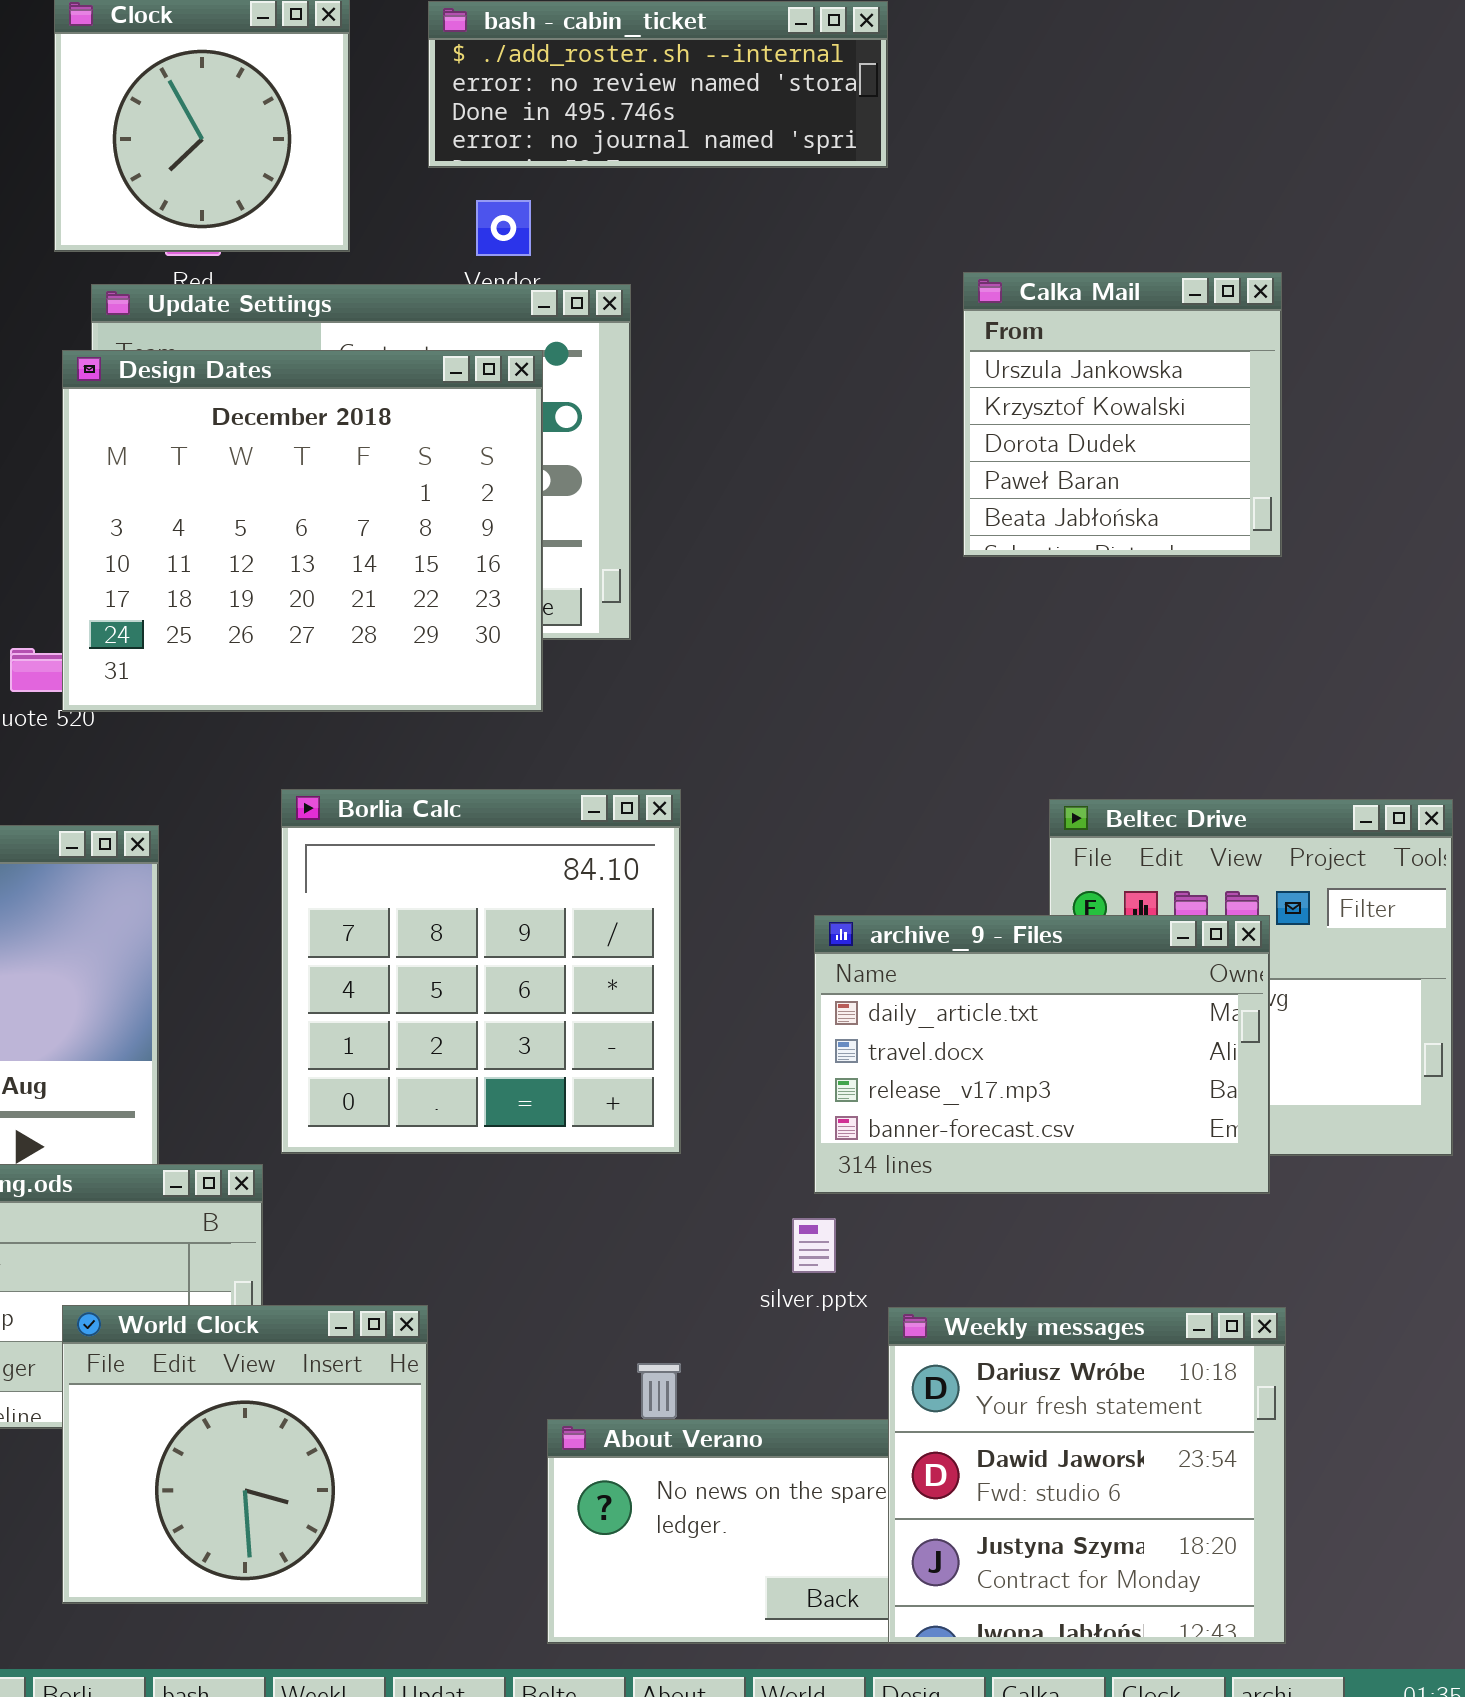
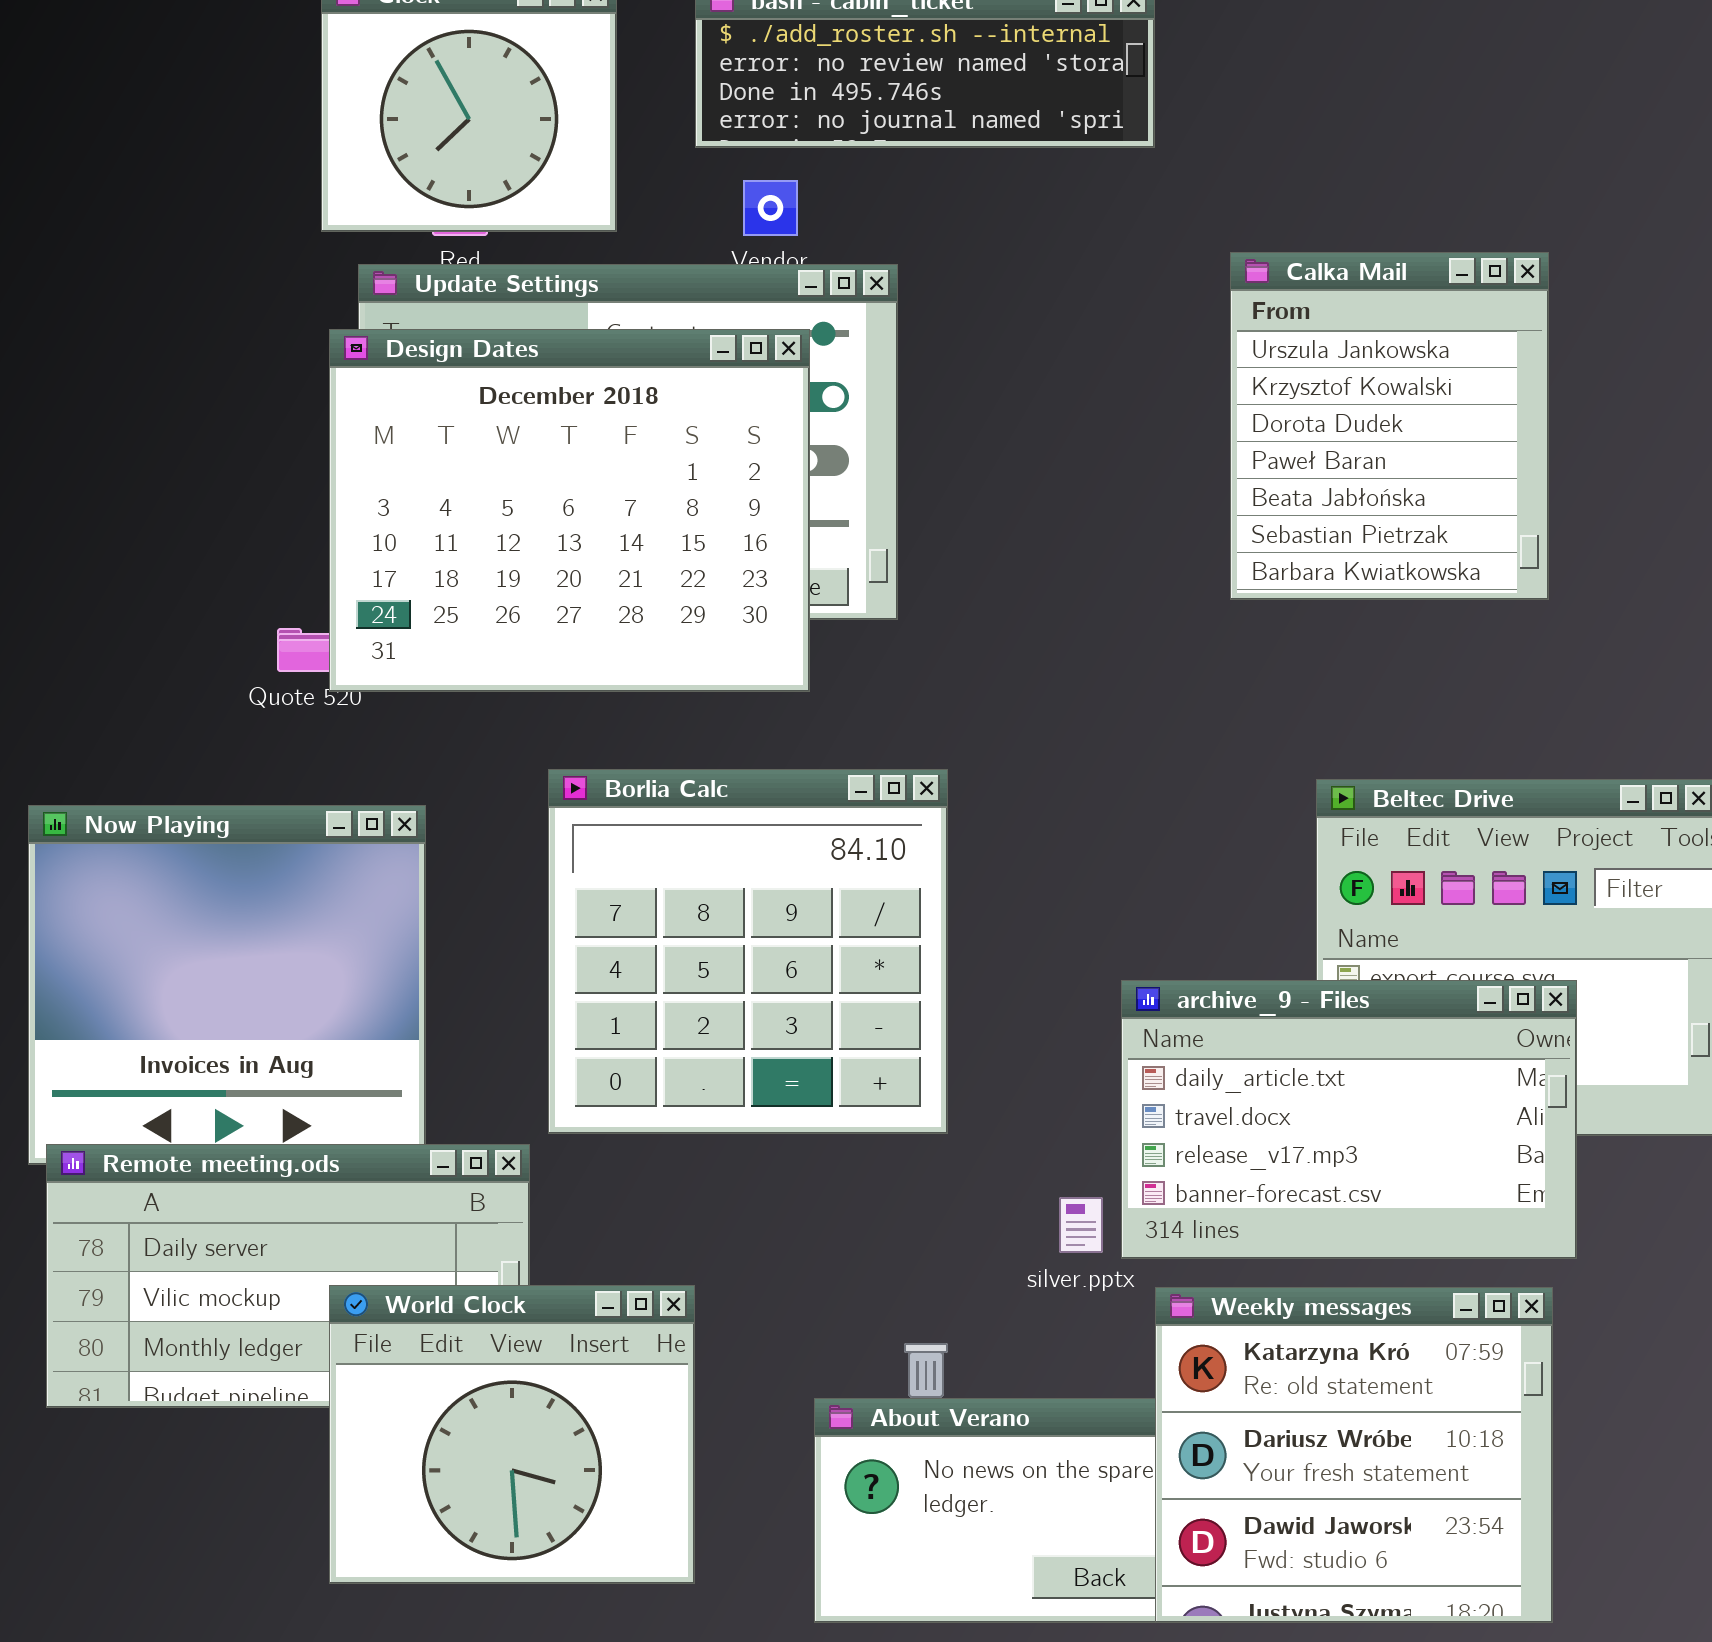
Calka Mail: [963,272,1282,557] -> [1230,252,1549,600], resized
archive_9 - Files: [814,915,1270,1194] -> [1121,980,1577,1259], moved
Weekly messages: [888,1307,1286,1644] -> [1155,1287,1553,1623], scrolled up 1 row

